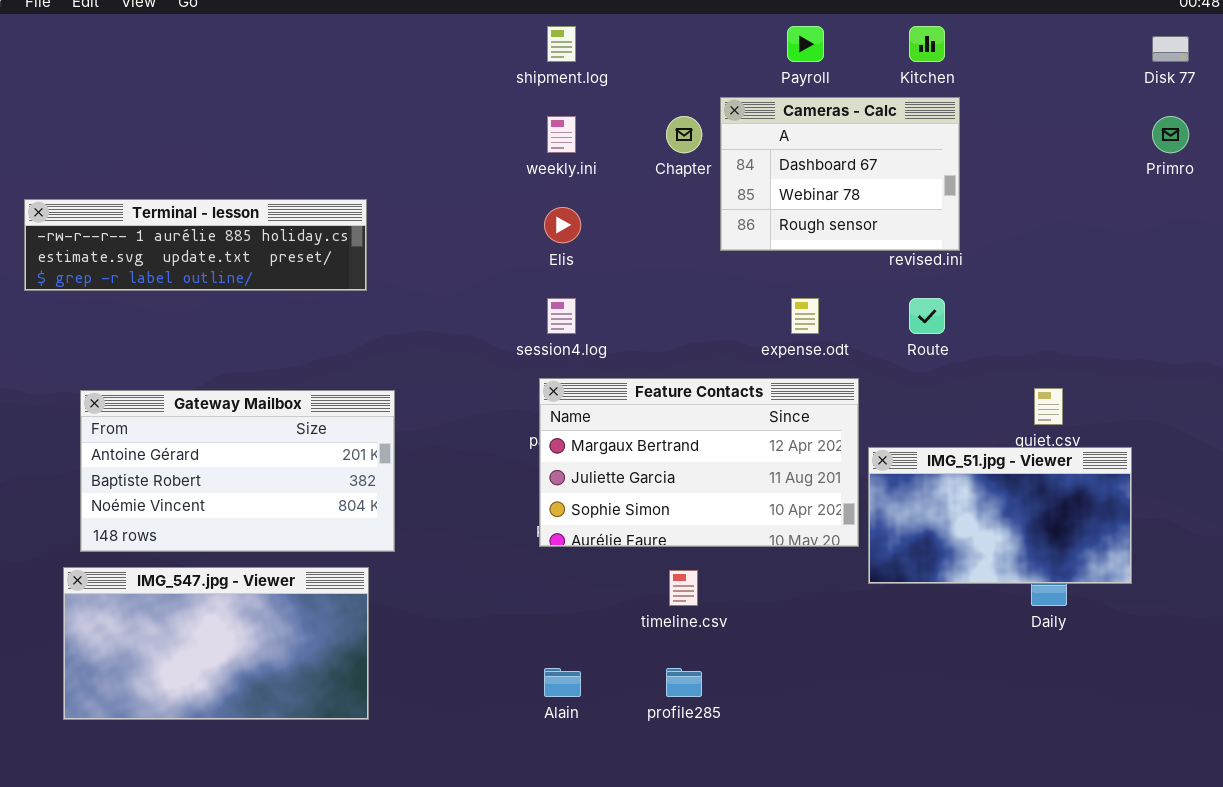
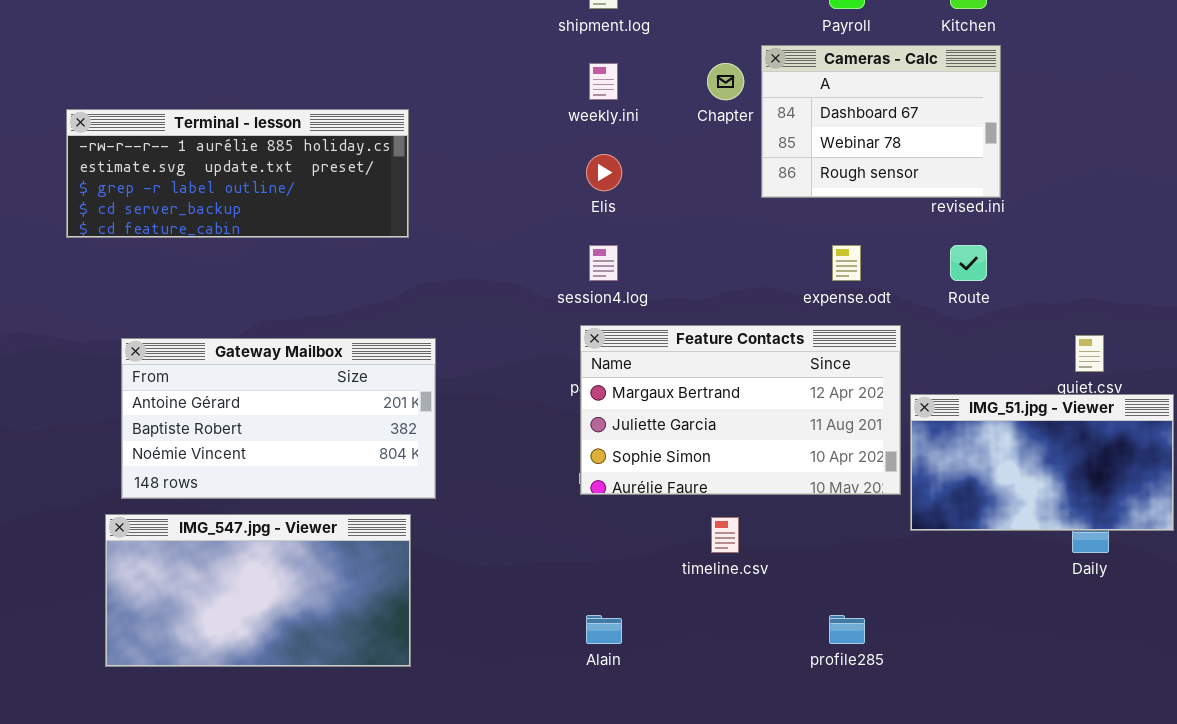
Terminal - lesson: [24,199,367,291] -> [66,109,409,238], resized
profile285: [666,668,702,697] -> [829,615,865,644], moved

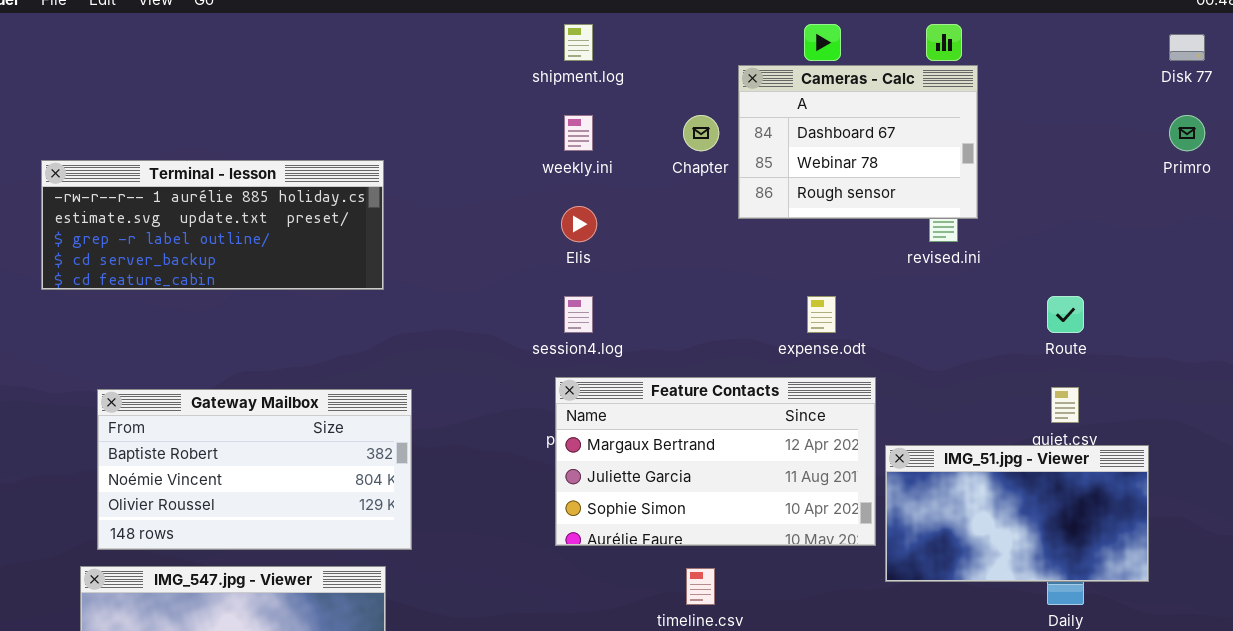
Cameras - Calc: [761,45,1001,198] -> [738,65,978,219], moved
Route: [950,245,987,281] -> [1047,296,1084,333], moved
Gateway Mailbox: [121,338,436,499] -> [97,389,412,550], scrolled down 1 row

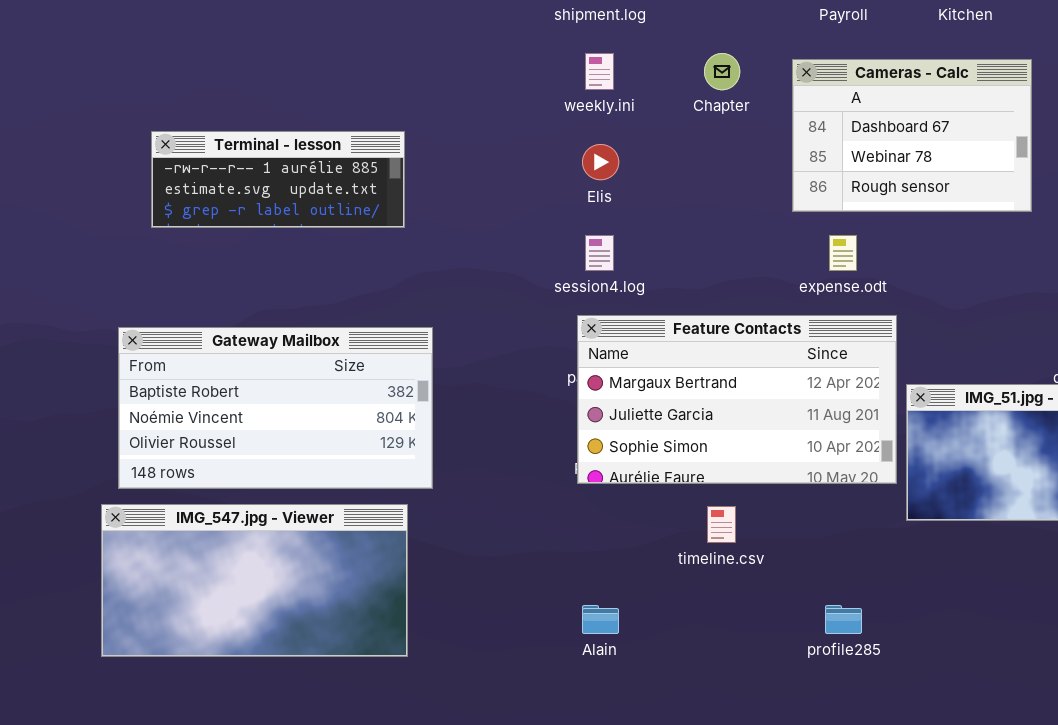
Cameras - Calc: [738,65,978,219] -> [792,59,1032,212], moved
Terminal - lesson: [41,160,384,290] -> [151,131,405,228], resized

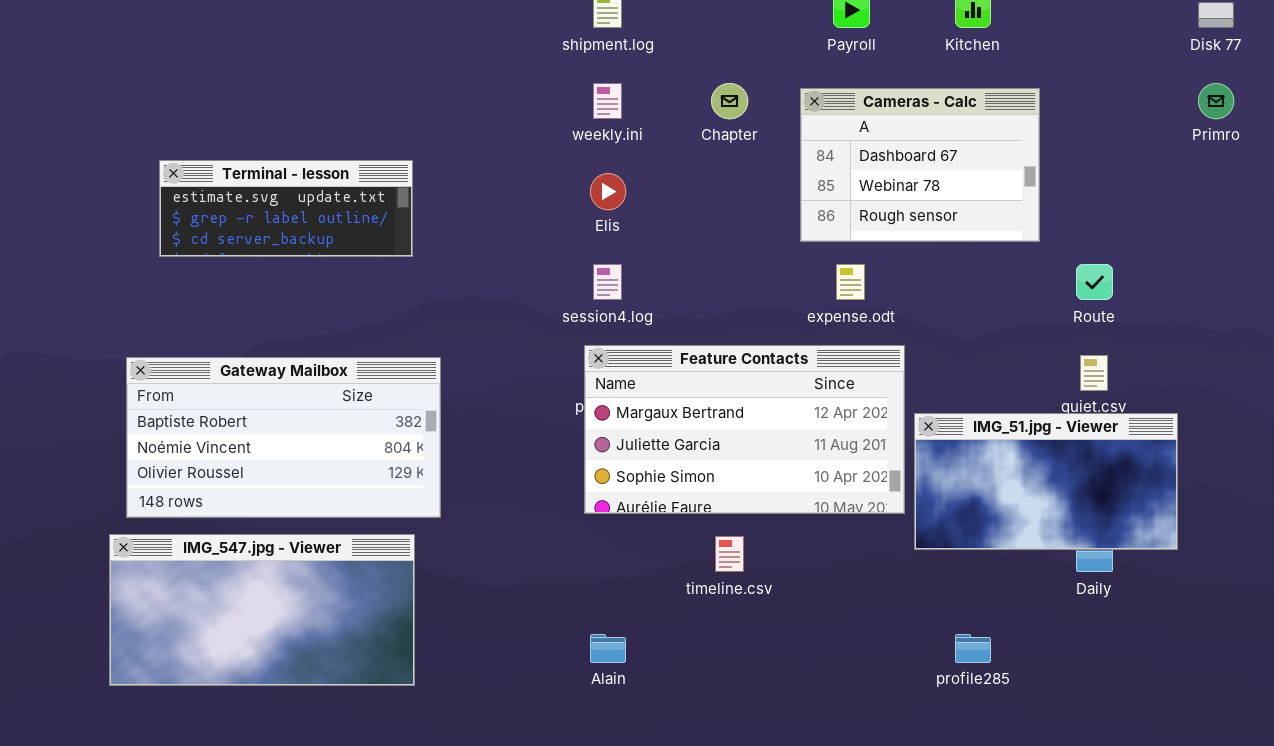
Terminal - lesson: [151,131,405,228] -> [159,160,413,257], scrolled down 1 row
profile285: [825,605,862,634] -> [955,634,991,663], moved

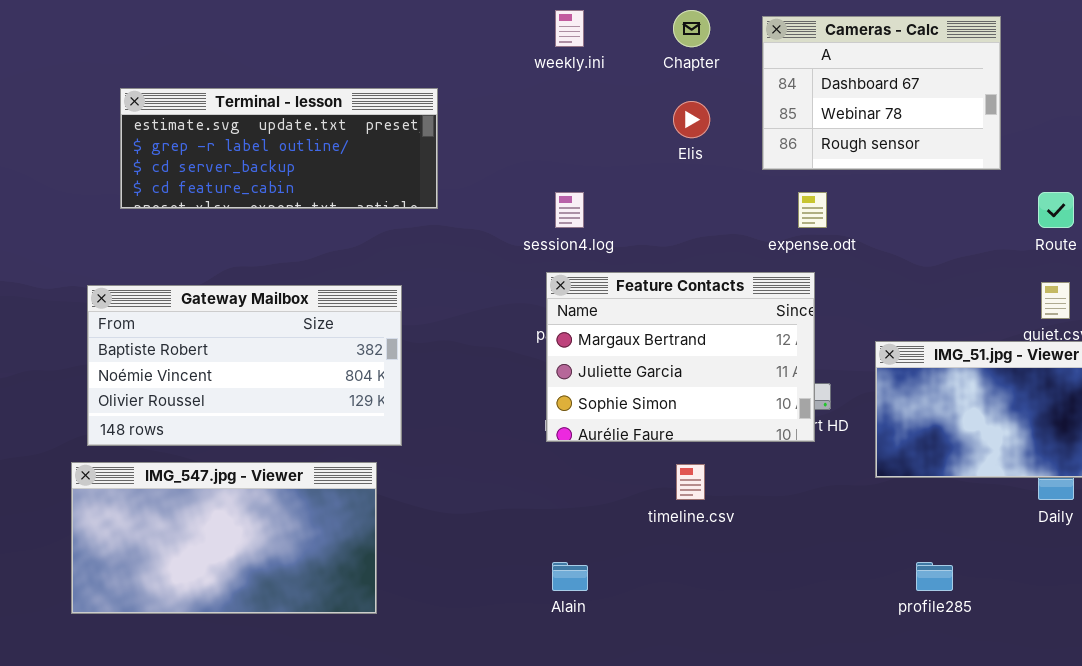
Terminal - lesson: [159,160,413,257] -> [120,88,438,209], resized
Elis: [590,173,626,210] -> [673,101,710,138], moved
Feature Contacts: [584,345,905,514] -> [546,272,815,442], resized

